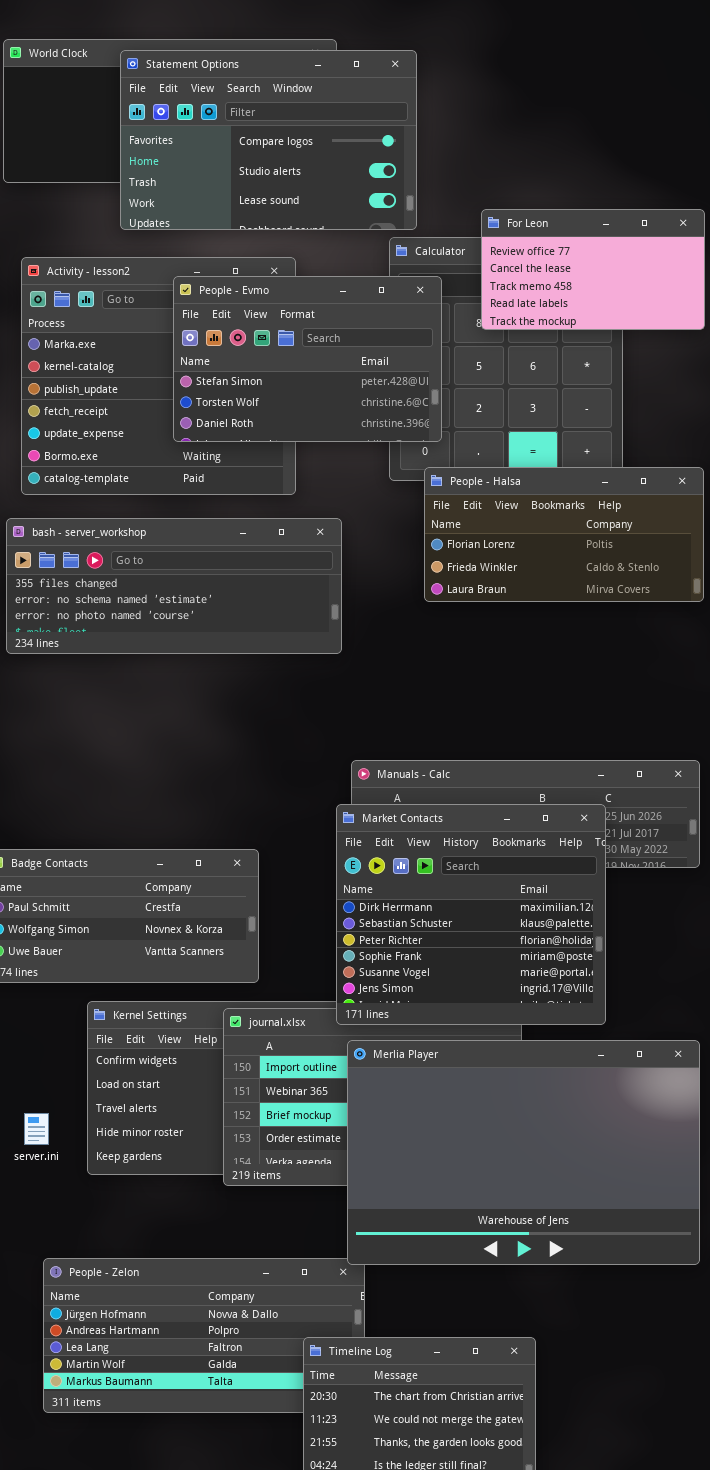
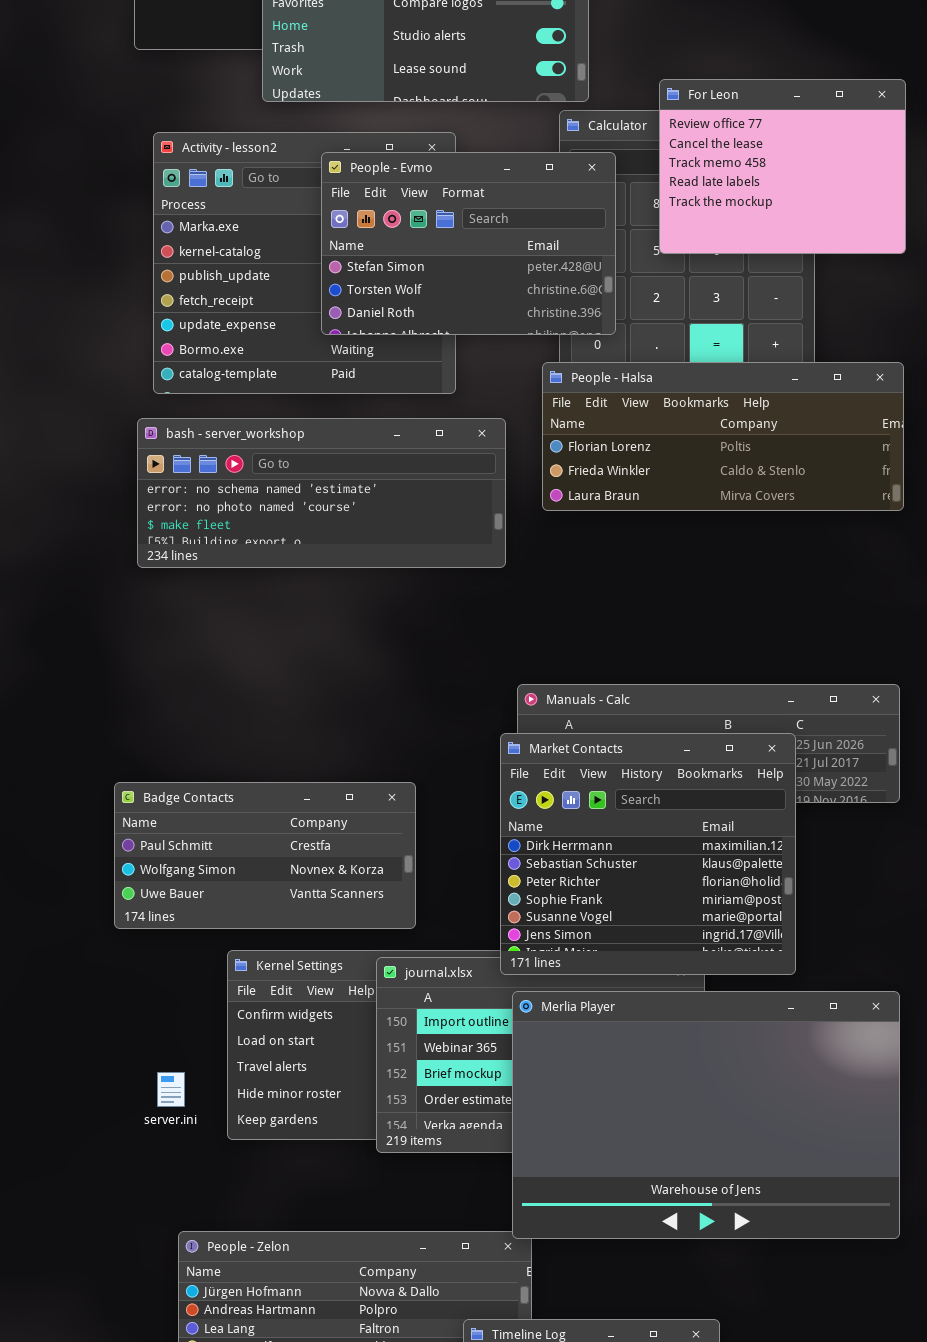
For Leon: [481,209,705,330] -> [659,79,906,254], resized
People - Halsa: [424,467,704,602] -> [542,362,904,511], resized
bash - server_workshop: [6,518,342,654] -> [137,418,506,568], scrolled down 1 row

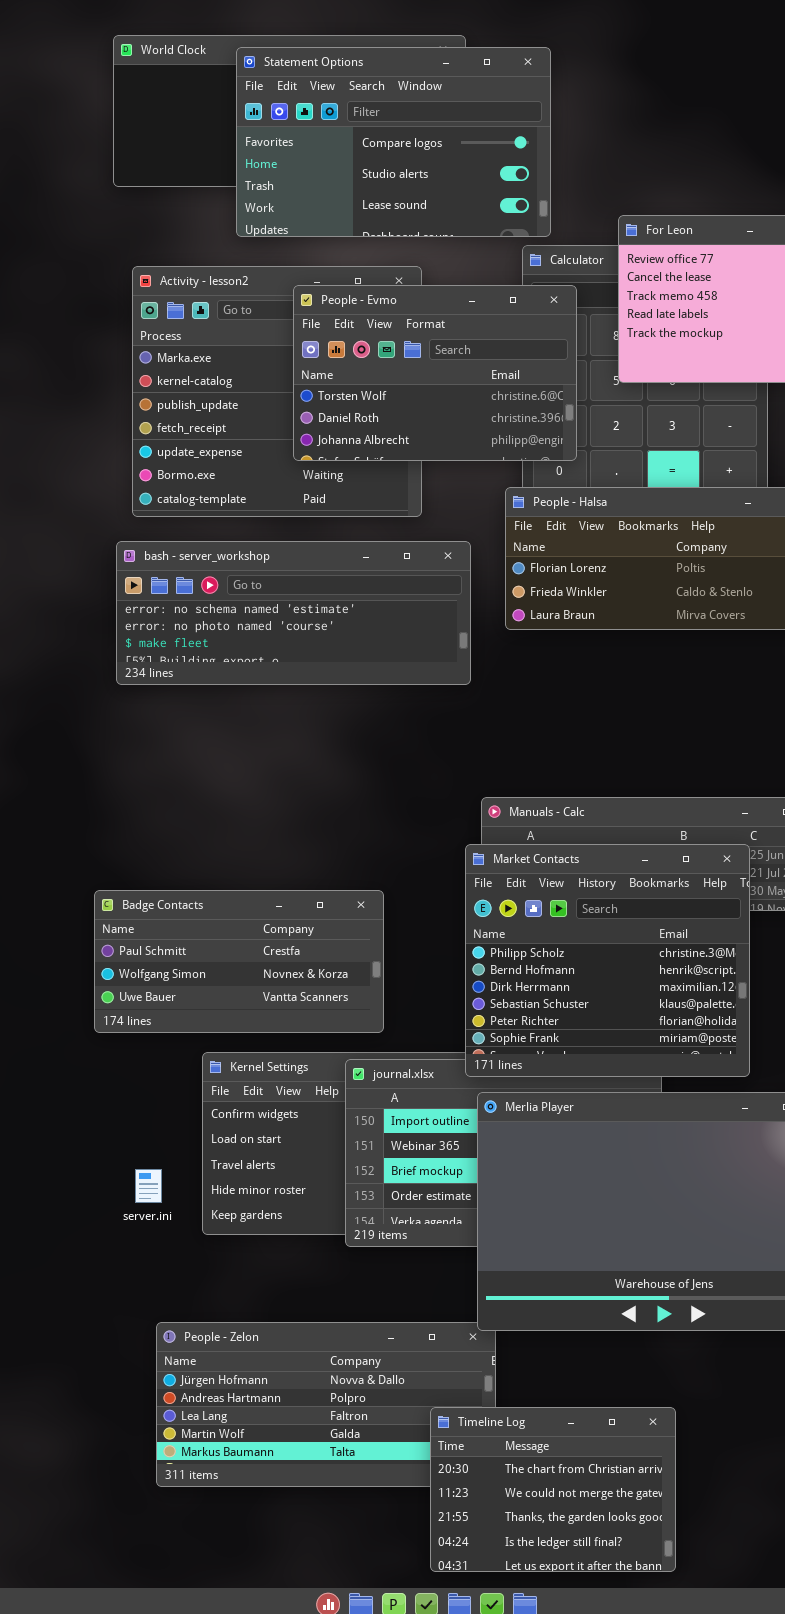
People - Evmo: [321,152,616,335] -> [293,285,577,461], scrolled down 1 row
Market Contacts: [500,733,796,975] -> [465,844,750,1077], scrolled up 2 rows

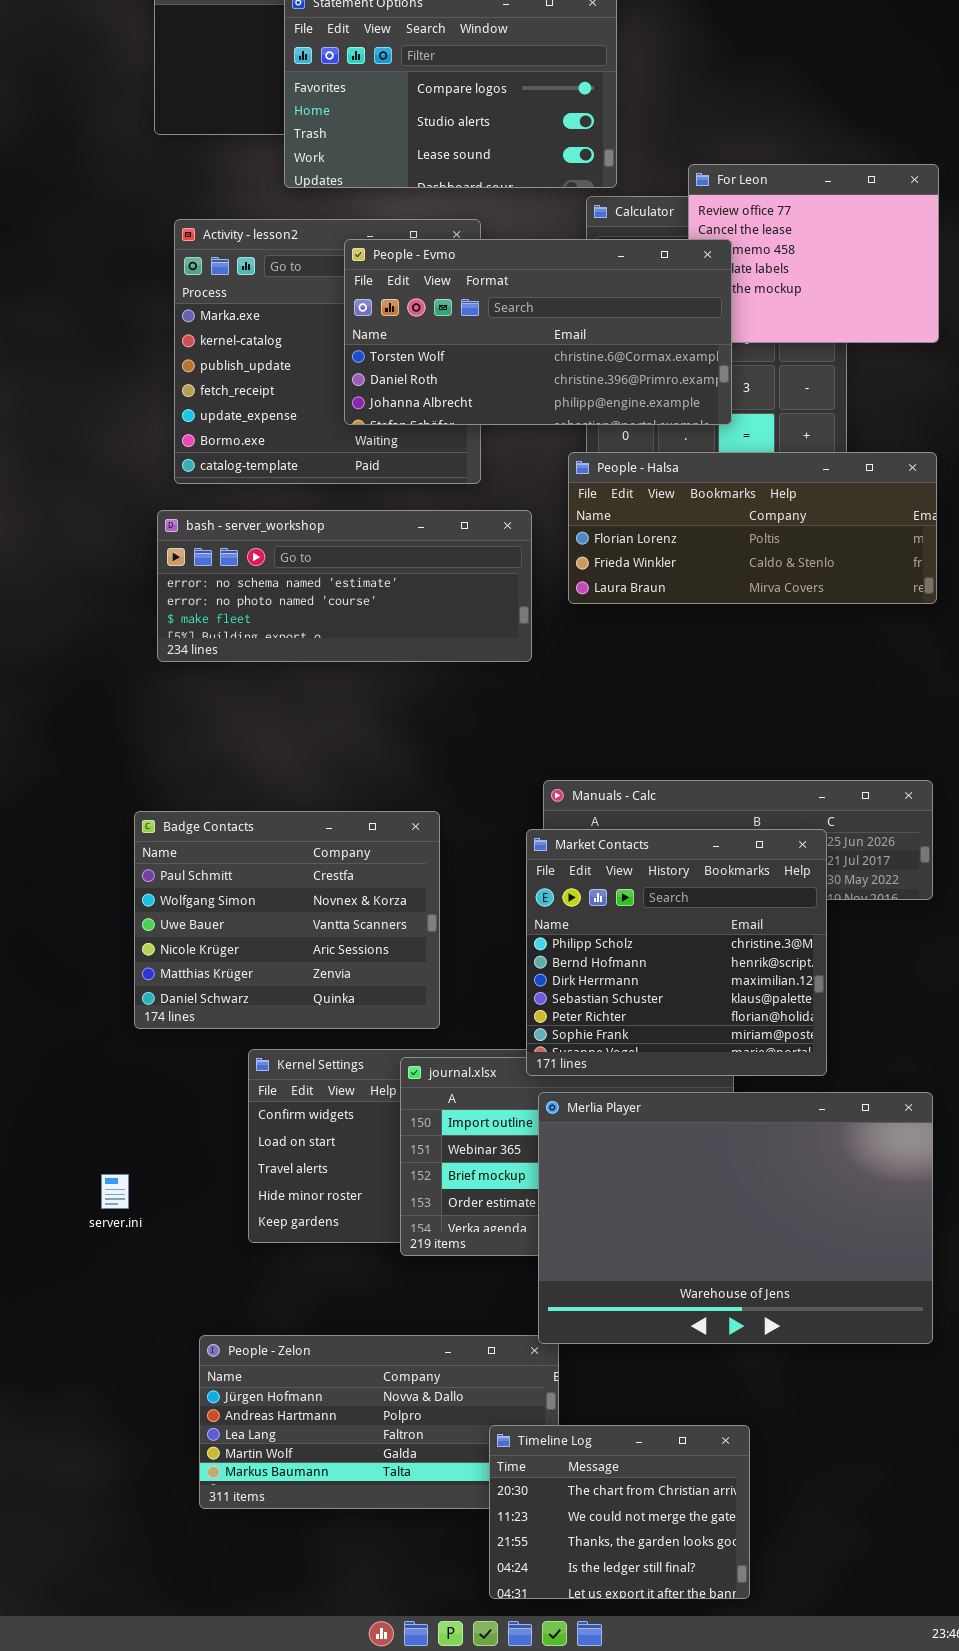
People - Evmo: [293,285,577,461] -> [344,239,732,425], resized
Badge Contacts: [94,890,384,1033] -> [134,811,440,1029], resized
server.ini: [135,1169,162,1203] -> [101,1174,129,1209], moved

